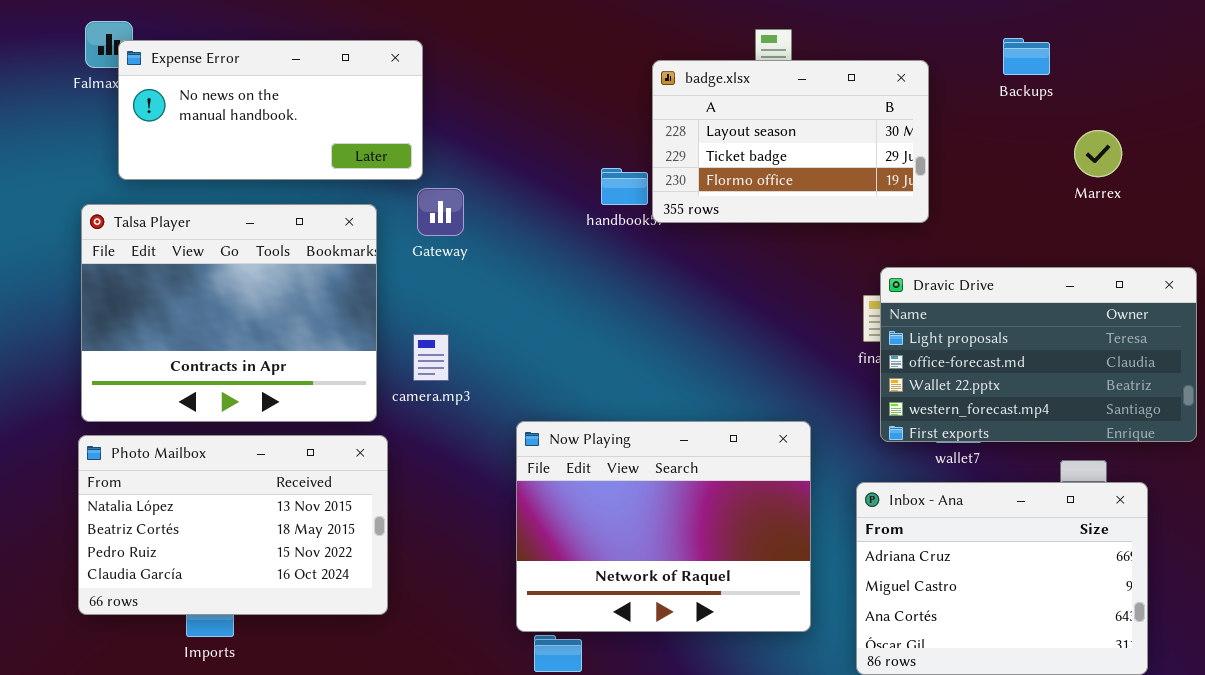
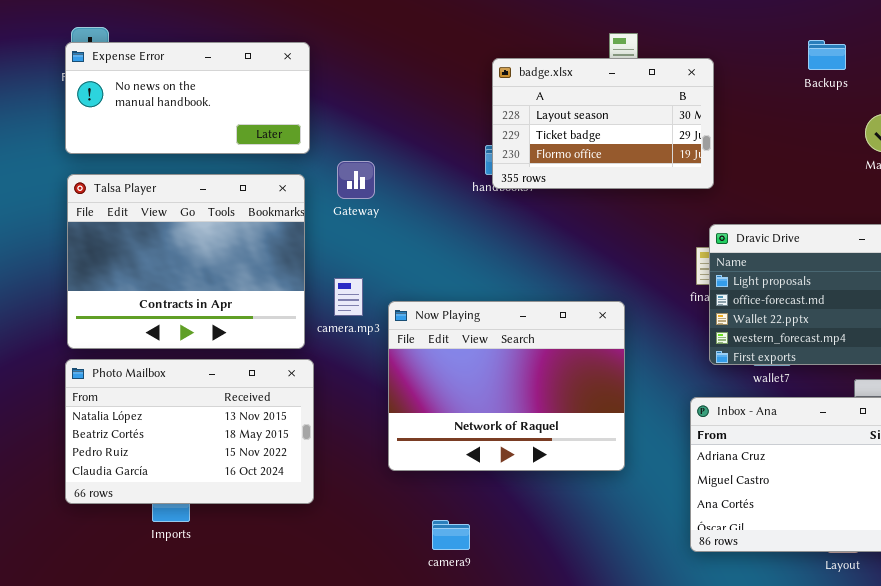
Expense Error: [118,40,423,180] -> [65,42,310,154], moved
badge.xlsx: [652,60,929,223] -> [492,58,714,189], moved
Now Playing: [516,421,811,632] -> [388,301,625,471], moved

